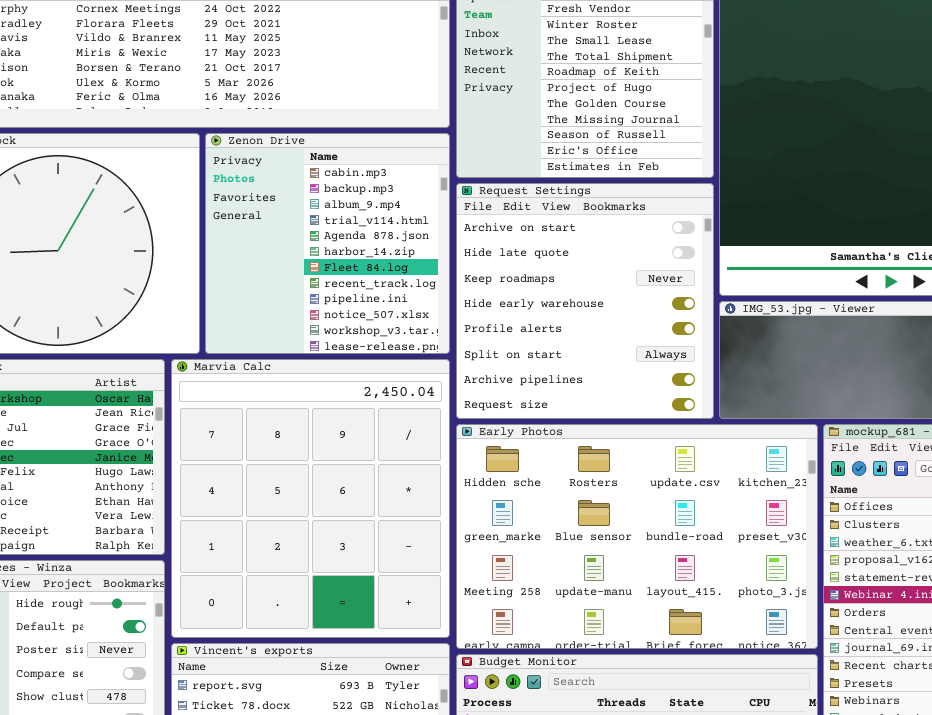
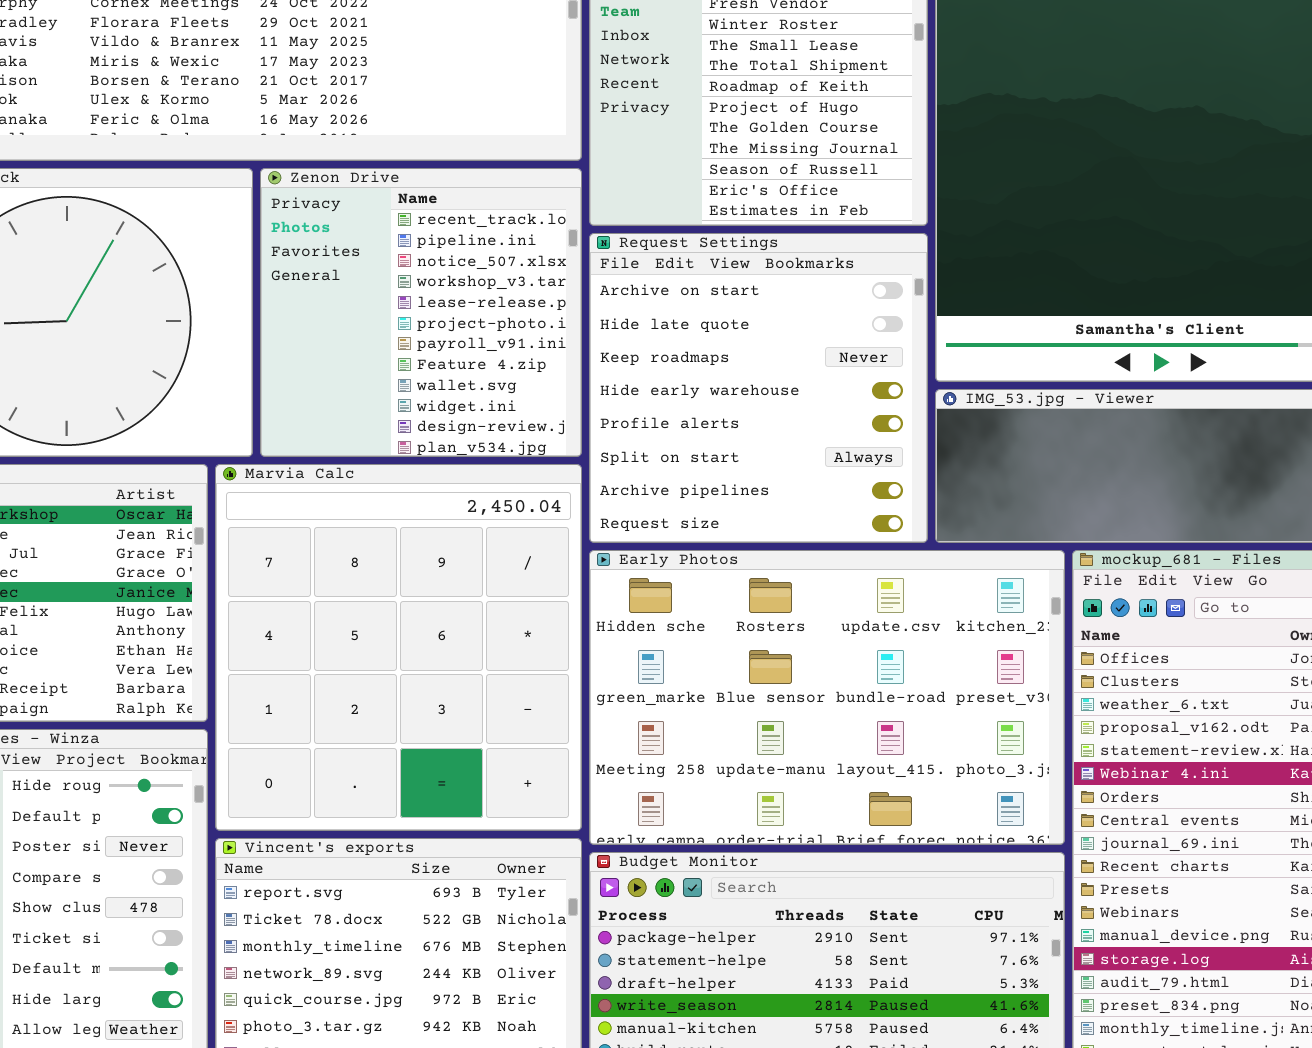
Zenon Drive: [205,133,450,354] -> [260,168,582,457], scrolled down 7 rows

